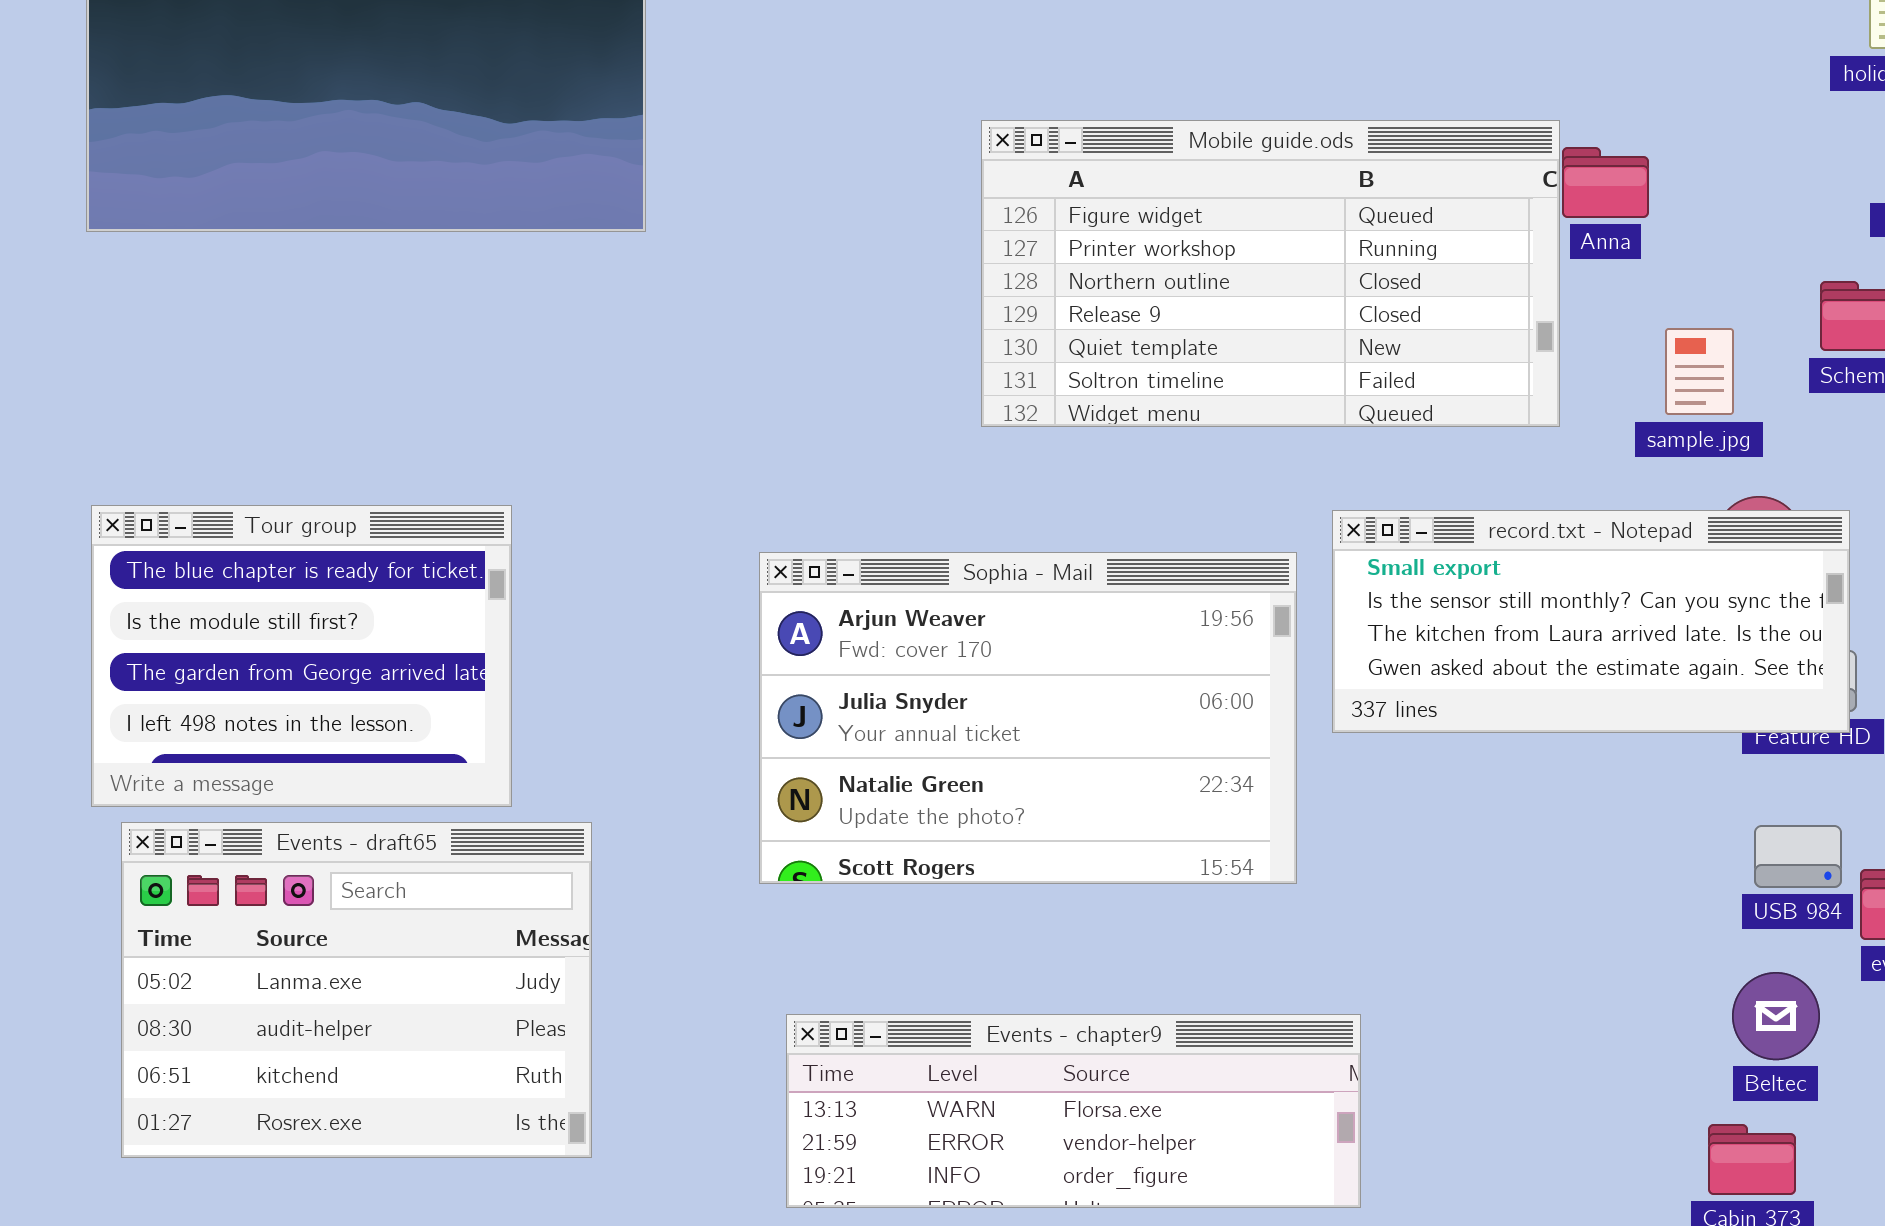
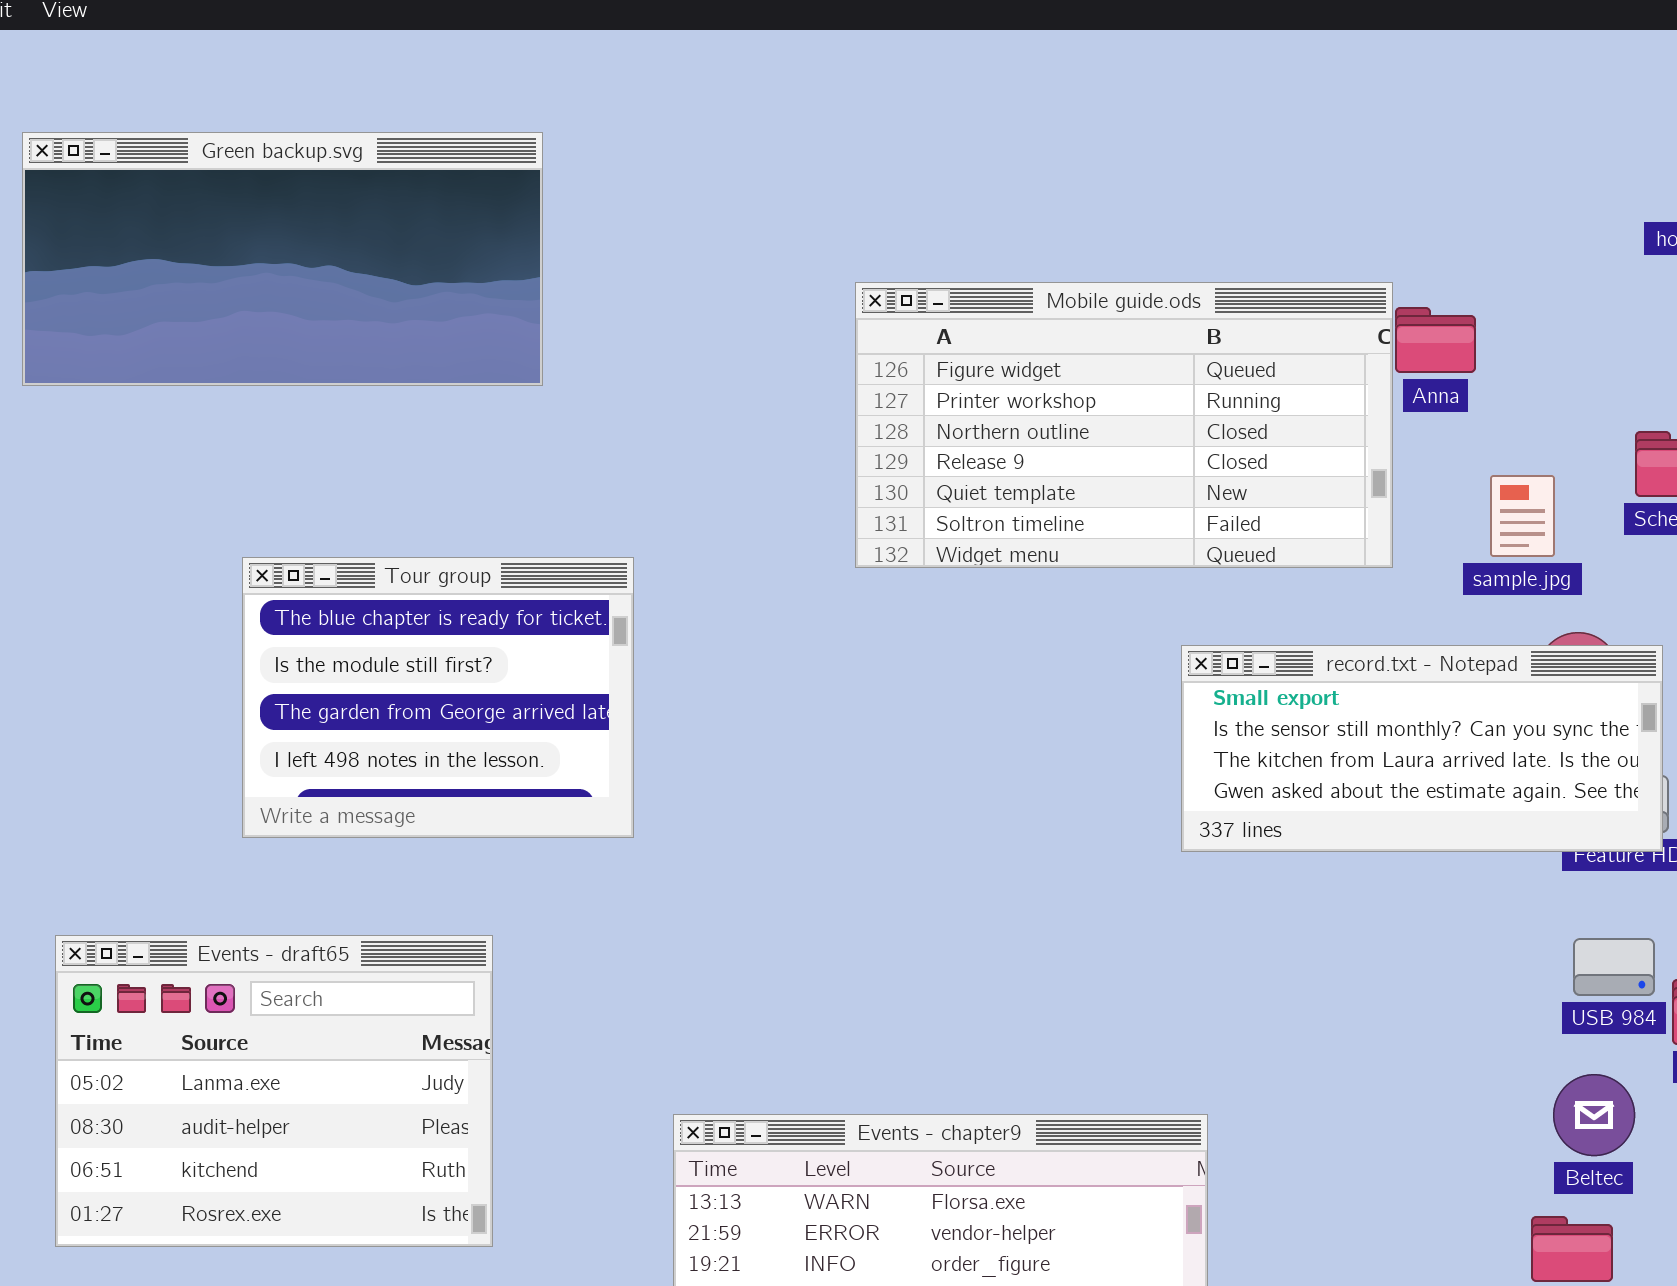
Tour group: [91,505,512,807] -> [242,557,634,838], moved
Sophia - Mail: [759,552,1297,884] -> none, closed

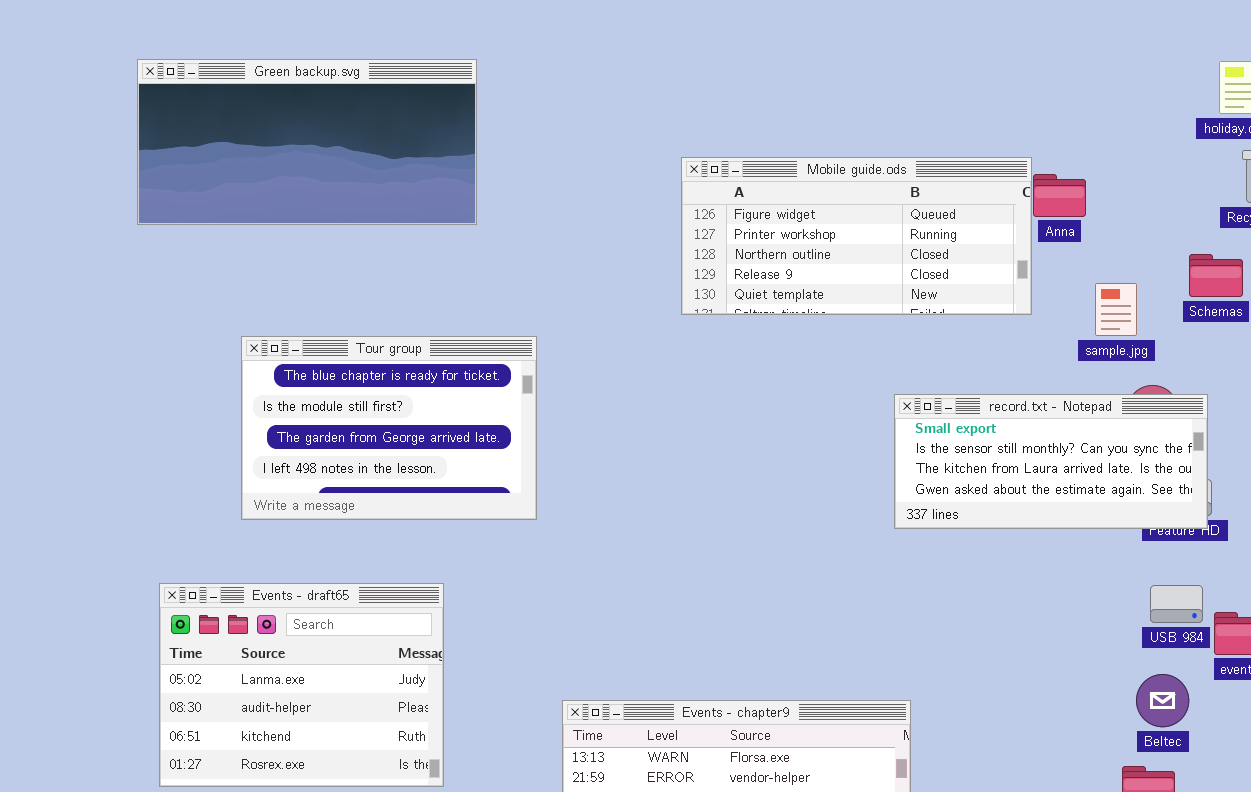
Mobile guide.ods: [855,282,1393,568] -> [681,157,1032,315], resized
Tour group: [242,557,634,838] -> [241,336,537,520], resized

